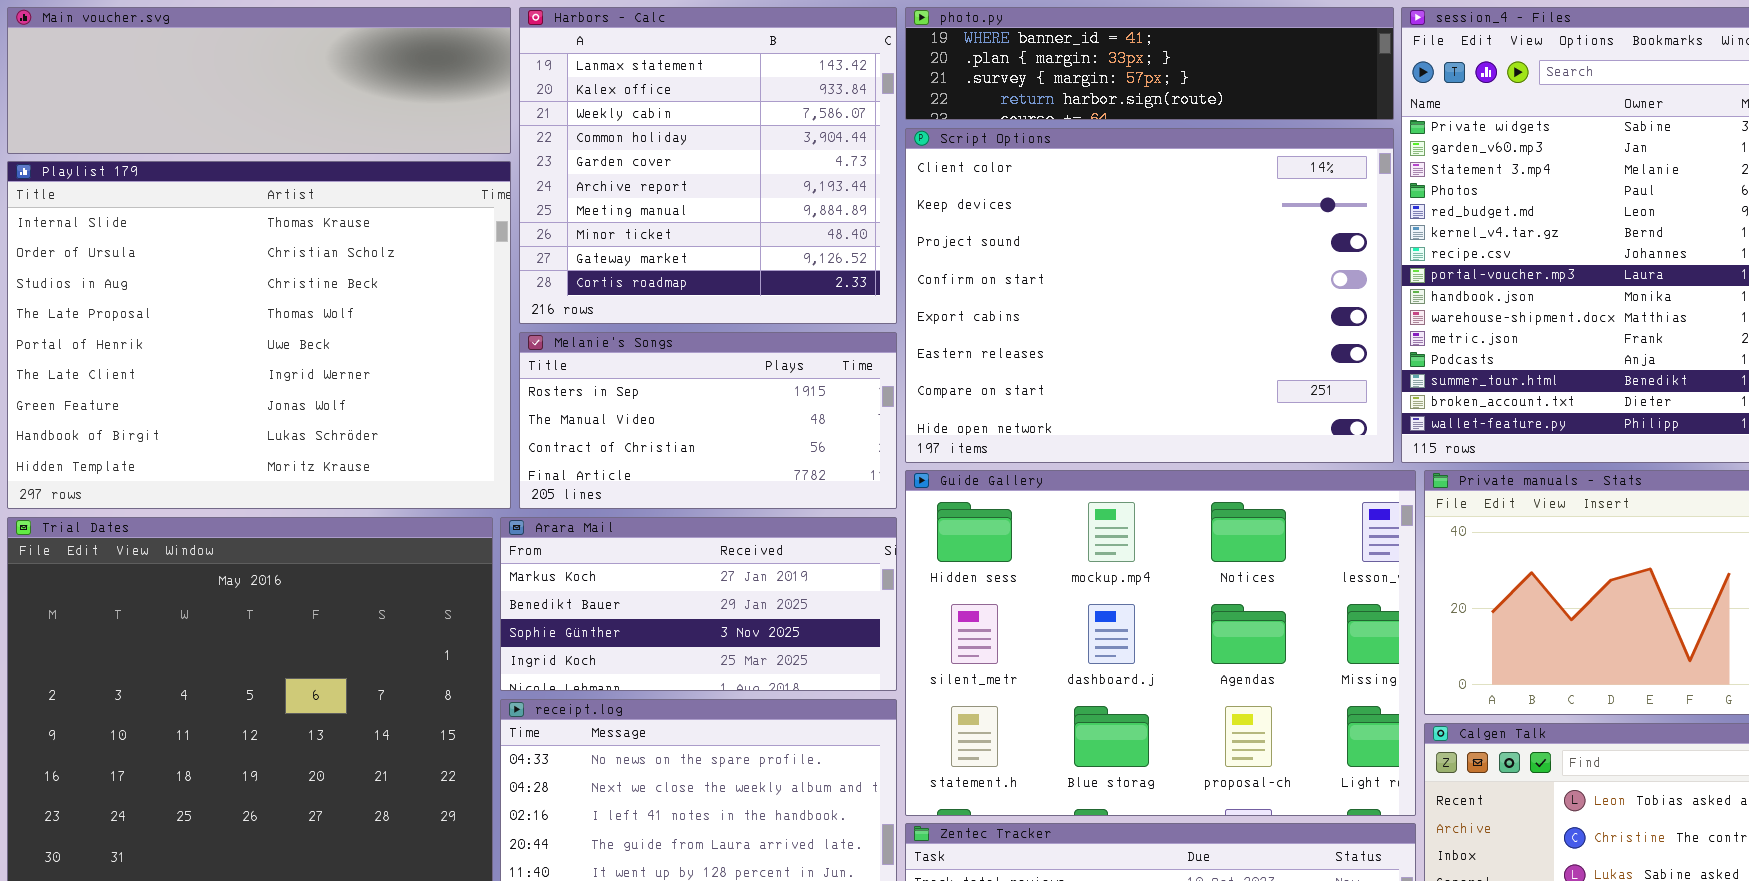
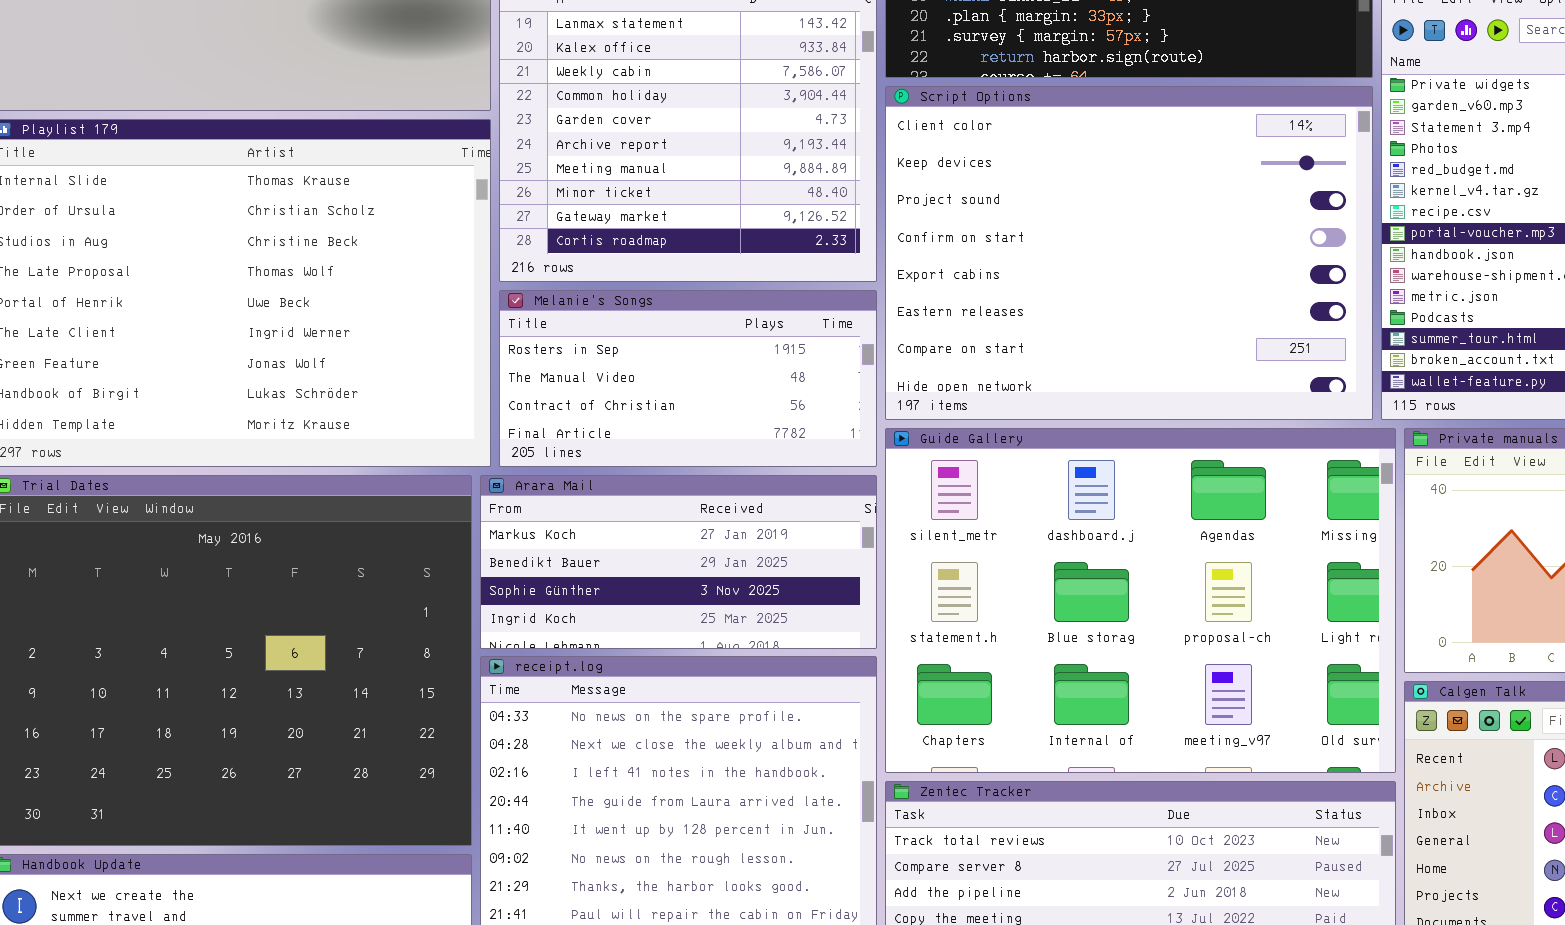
Guide Gallery: [905,470,1416,816] -> [885,428,1396,773], scrolled down 1 row

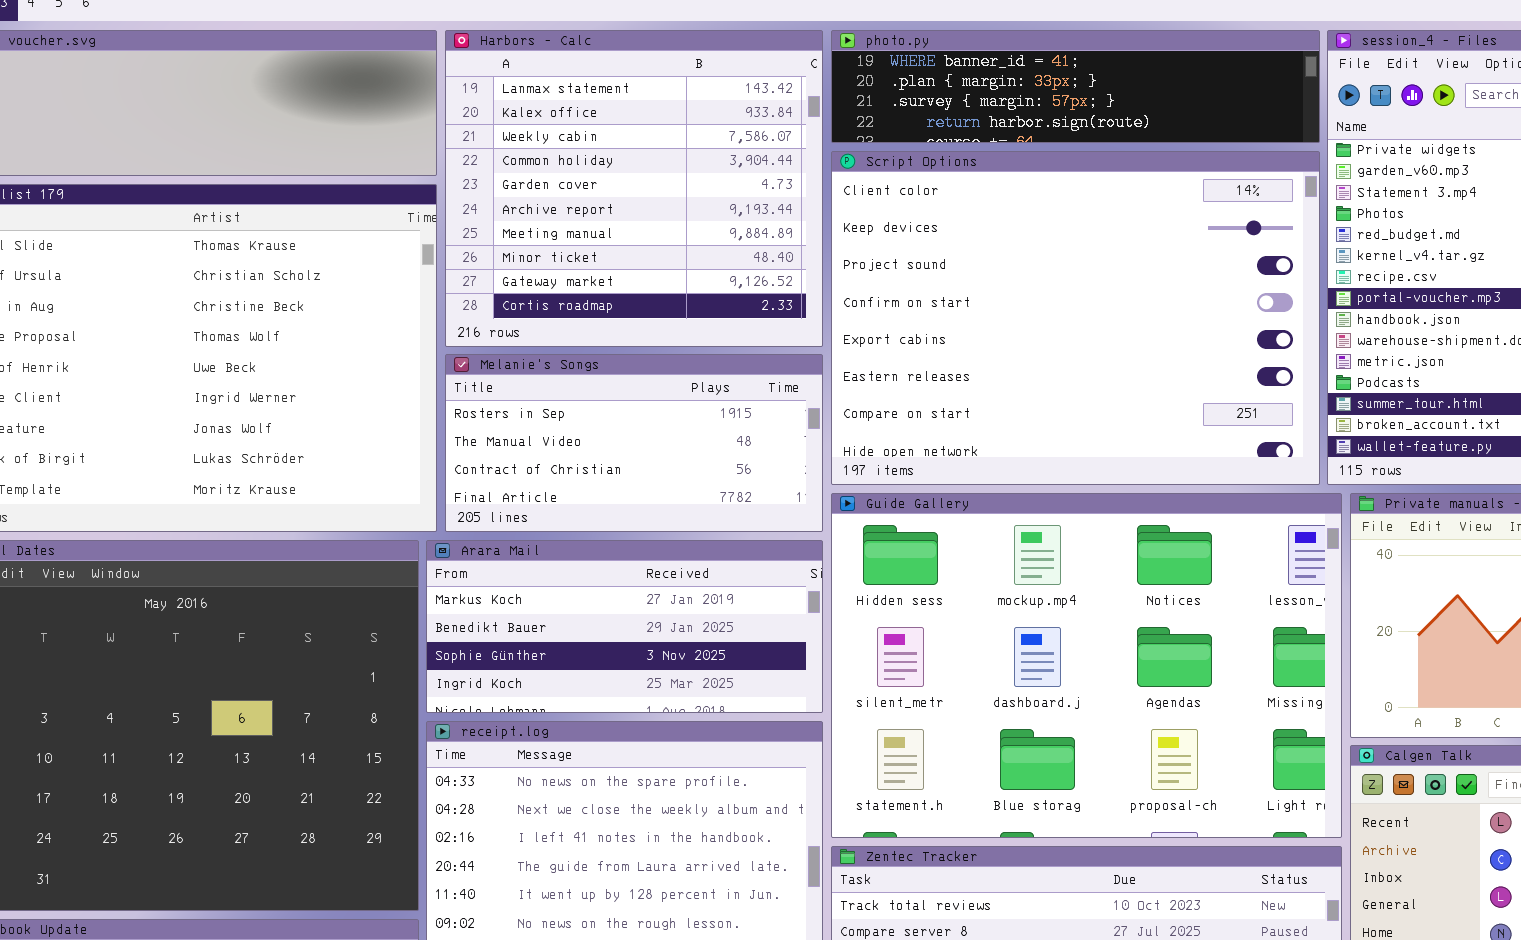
Guide Gallery: [885,428,1396,773] -> [831,493,1342,838], scrolled up 1 row

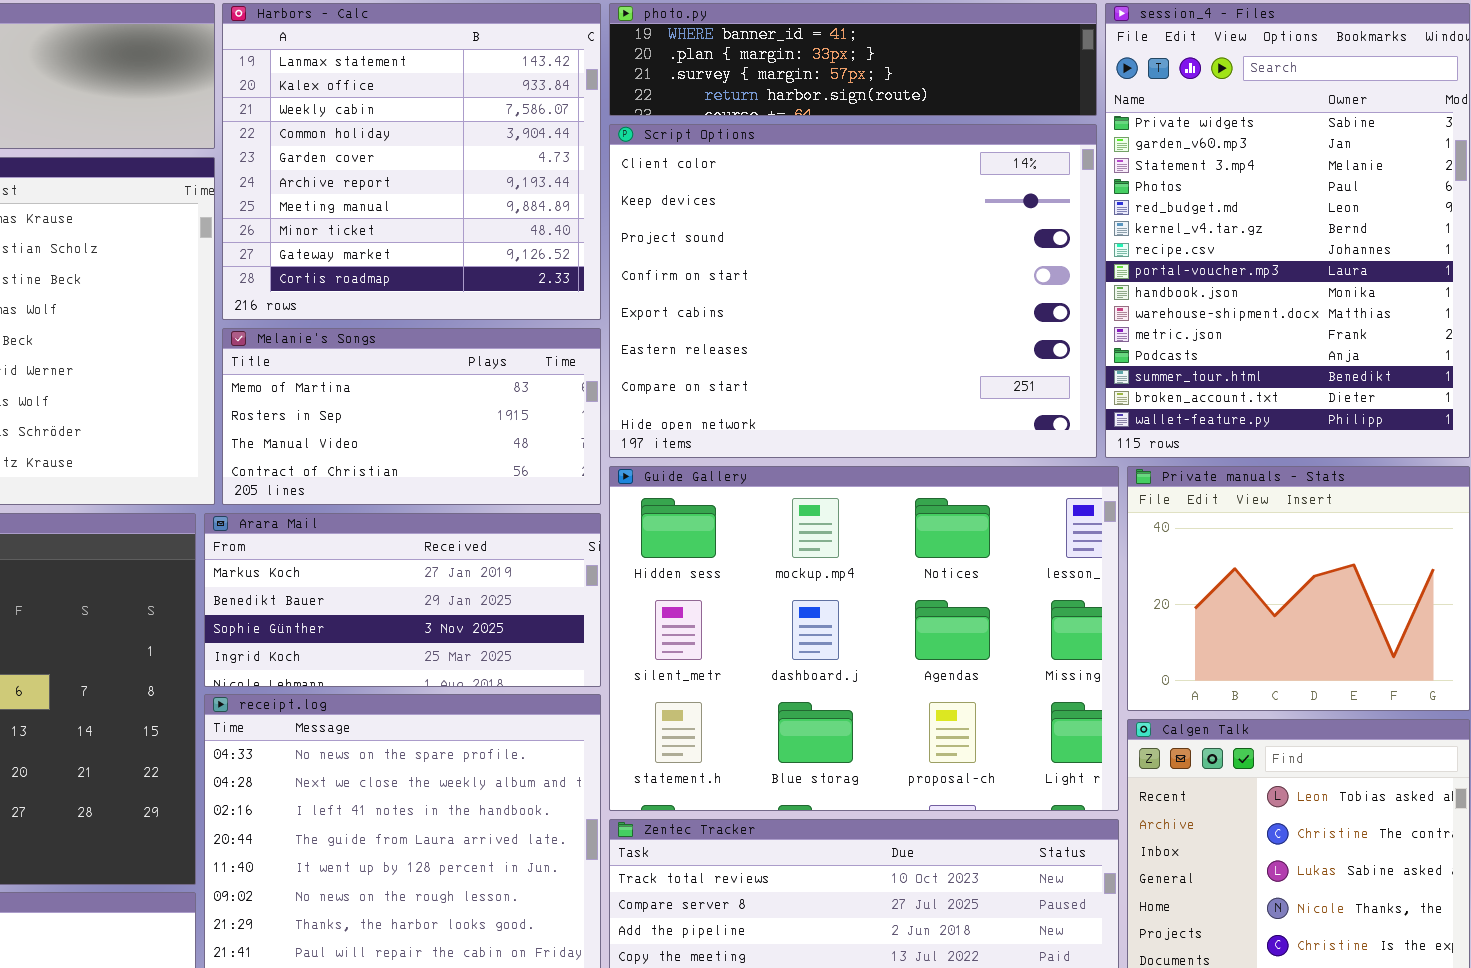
Melanie's Songs: [445,354,823,532] -> [222,328,601,505], scrolled up 1 row

